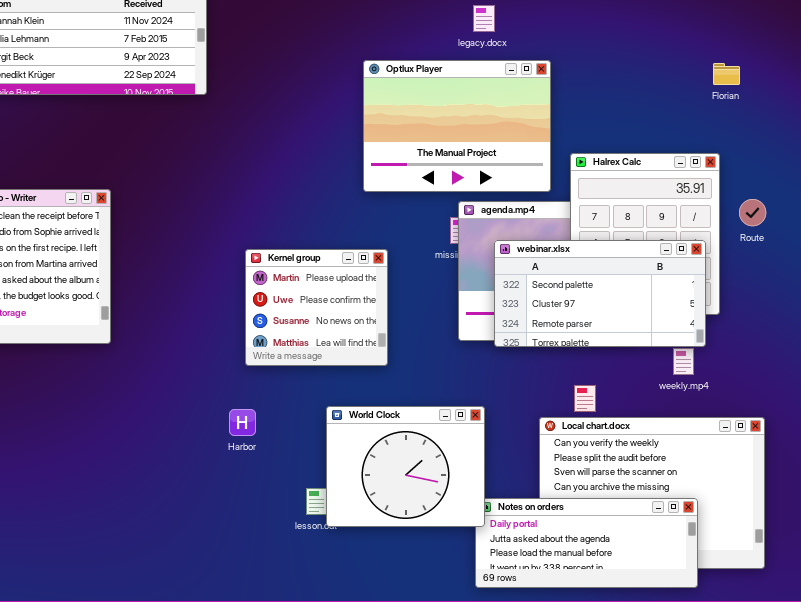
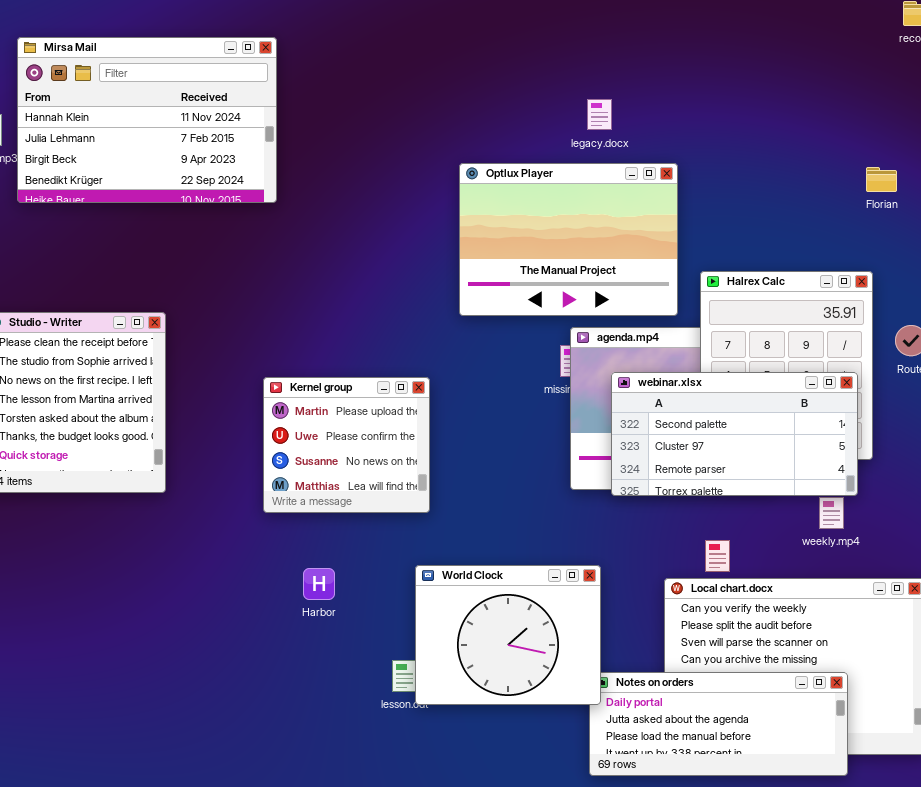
Kernel group: [245,249,388,366] -> [263,377,430,513], moved

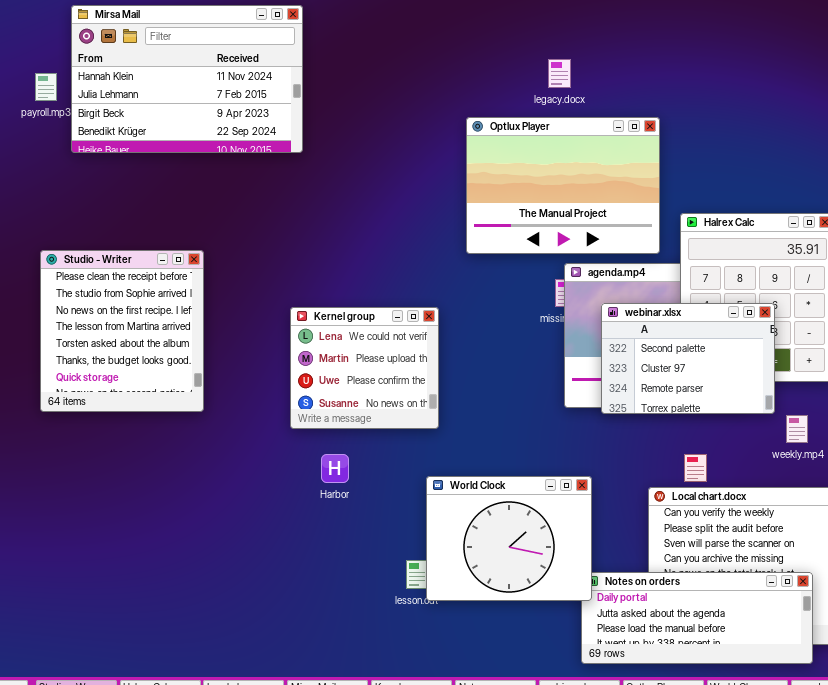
legacy.docx: [587,99,612,130] -> [548,59,571,88], moved
webinar.xlsx: [611,372,858,496] -> [601,303,775,414], resized
Kernel group: [263,377,430,513] -> [290,307,439,429], scrolled up 1 row
Harbor: [303,568,335,600] -> [321,454,349,483], moved

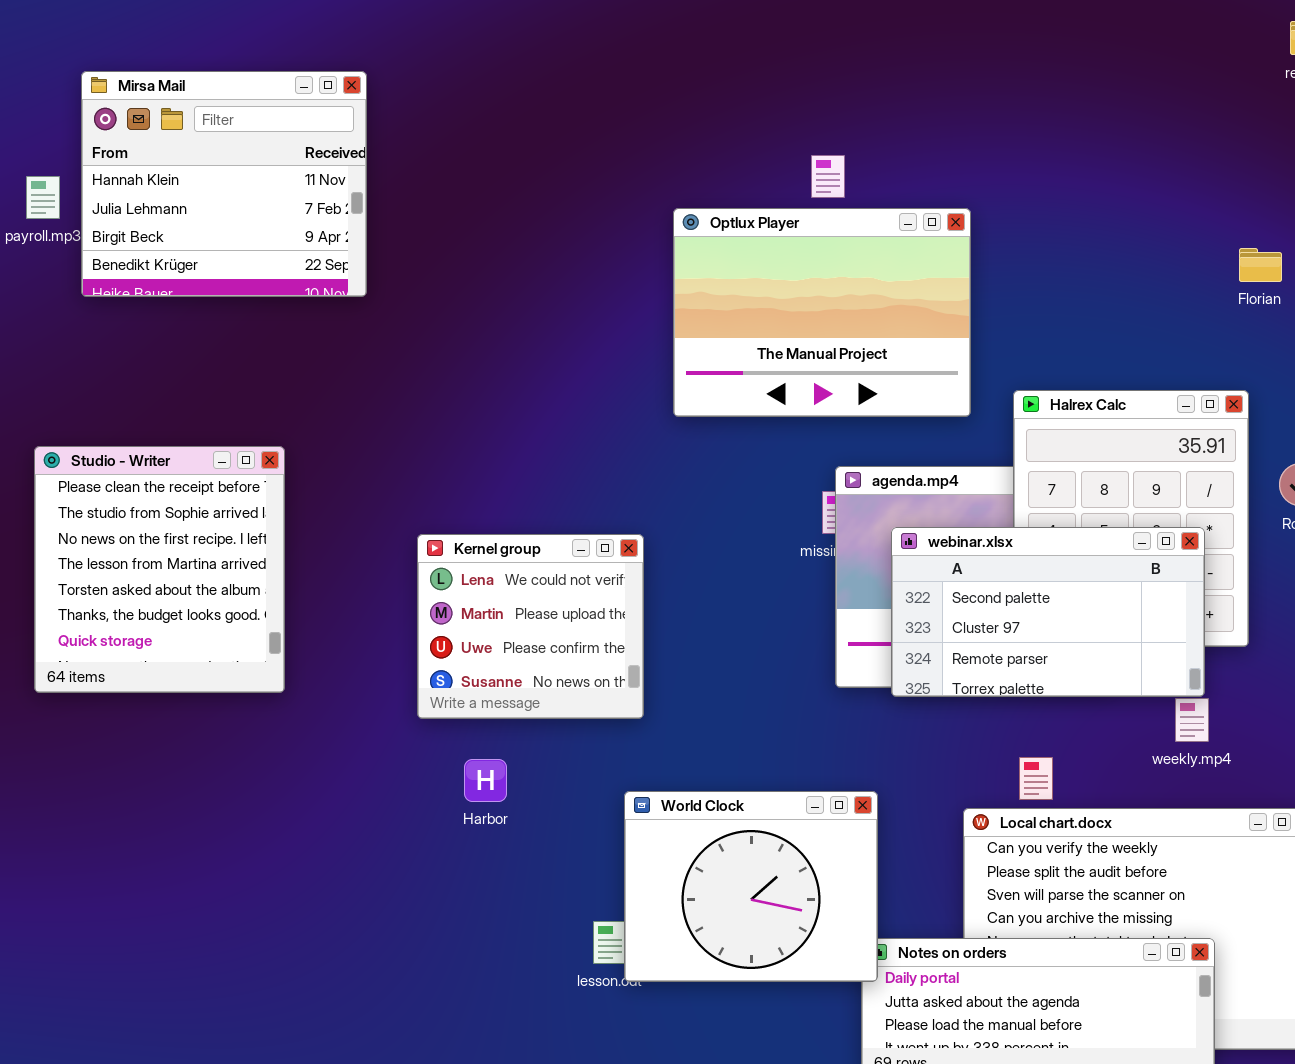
Mirsa Mail: [71,5,303,153] -> [81,71,367,297], resized
Optlux Player: [466,117,660,254] -> [673,208,971,417], moved
webinar.xlsx: [601,303,775,414] -> [891,527,1205,697], resized

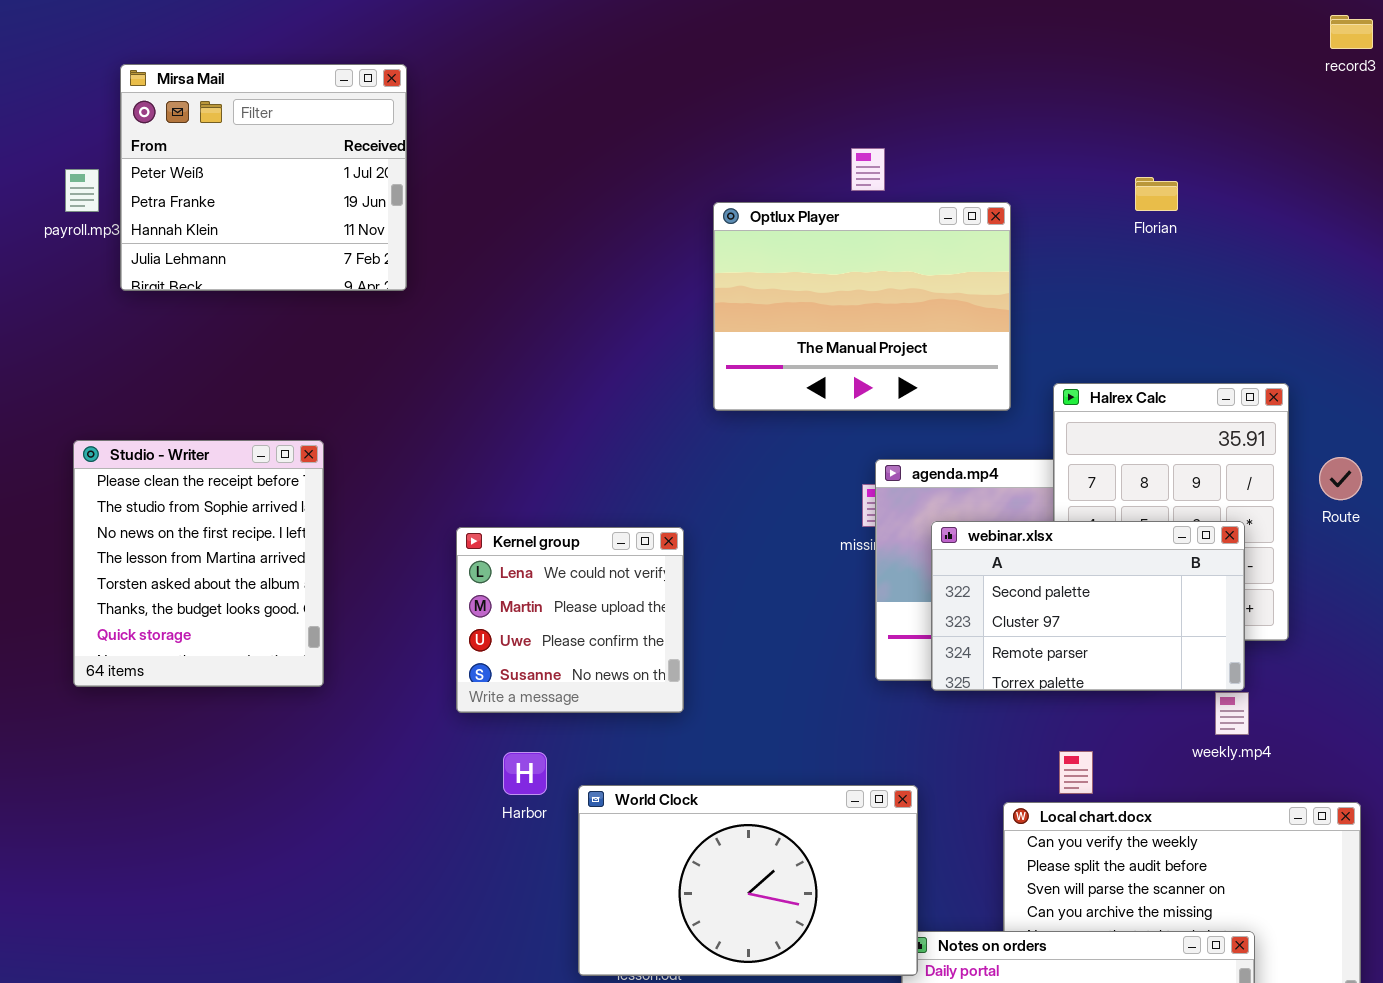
Mirsa Mail: [81,71,367,297] -> [120,64,407,291], scrolled up 2 rows
Florian: [1239,248,1282,282] -> [1135,177,1178,211], moved
World Clock: [624,791,878,982] -> [578,785,918,976], resized

